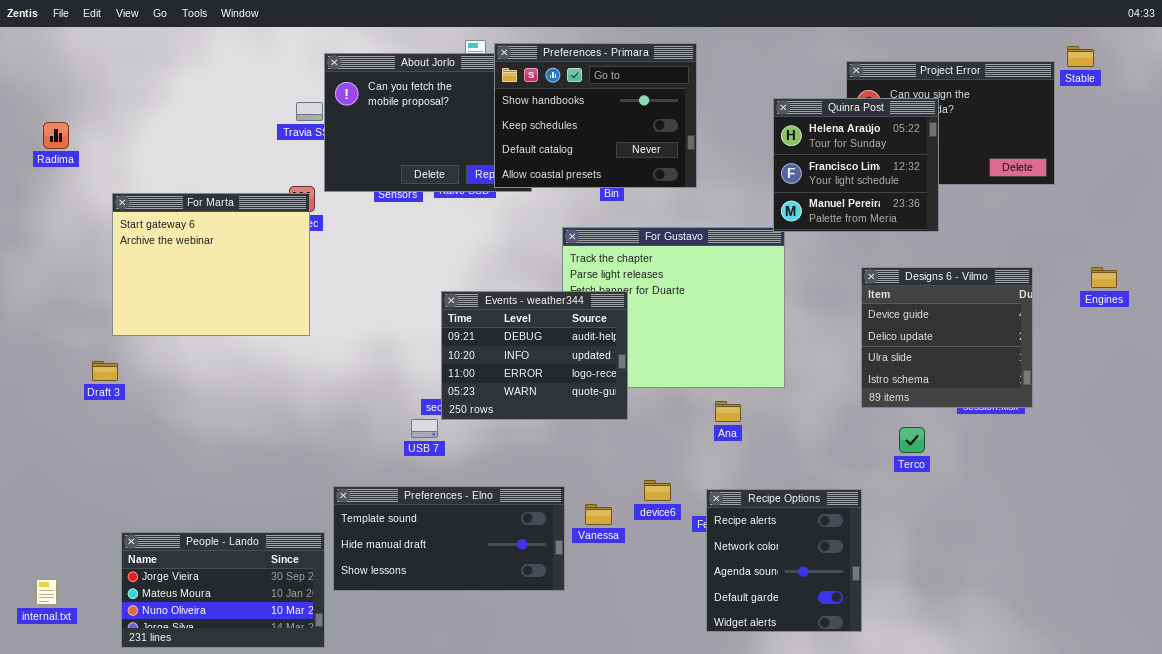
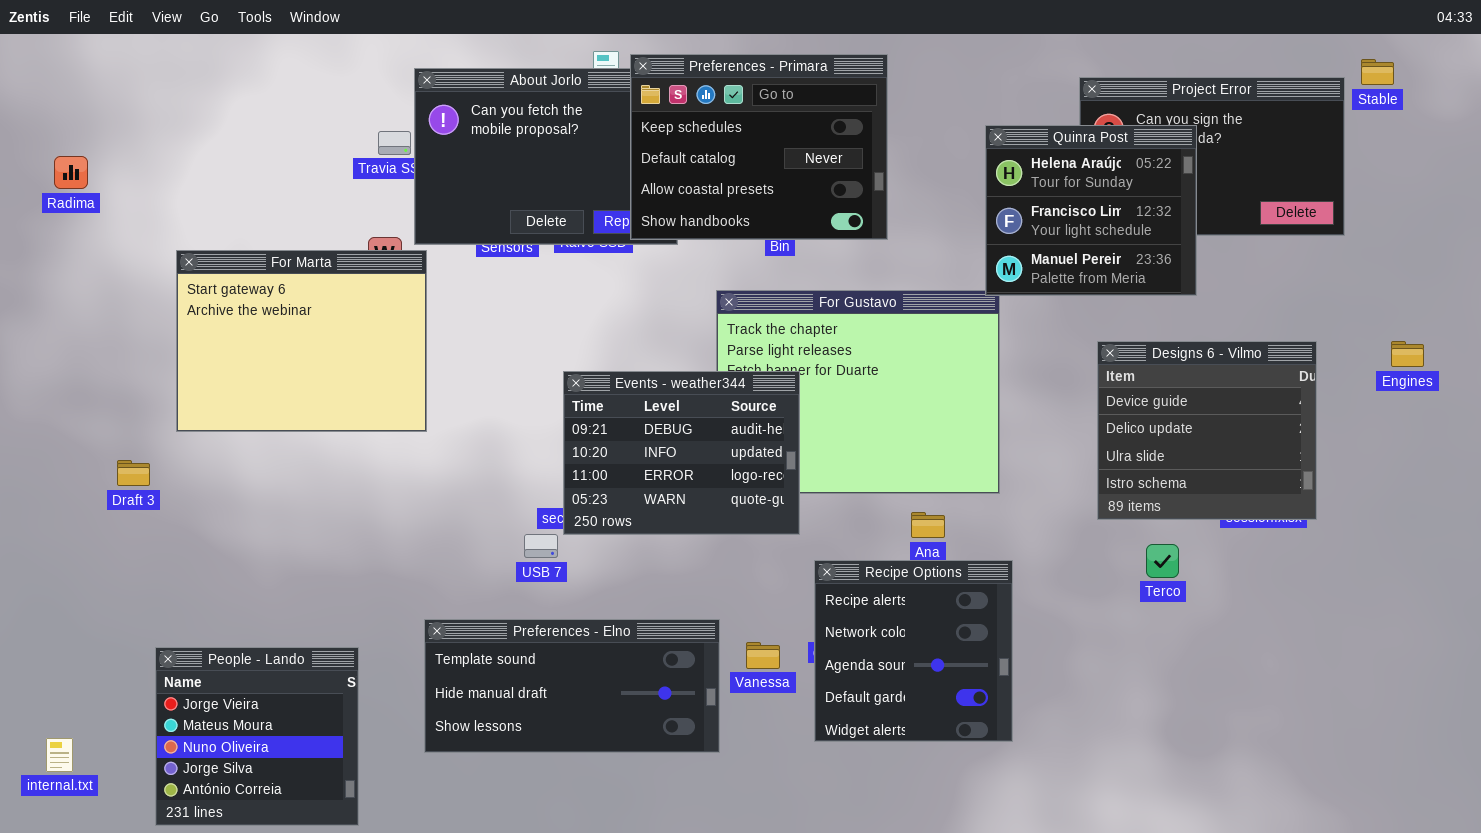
Preferences - Primara: [494,43,697,188] -> [630,54,888,240], scrolled down 1 row
For Marta: [112,193,310,336] -> [176,250,427,432], moved
Recipe Options: [706,489,862,632] -> [814,560,1013,742], moved
People - Lando: [121,532,325,648] -> [155,647,359,826], resized

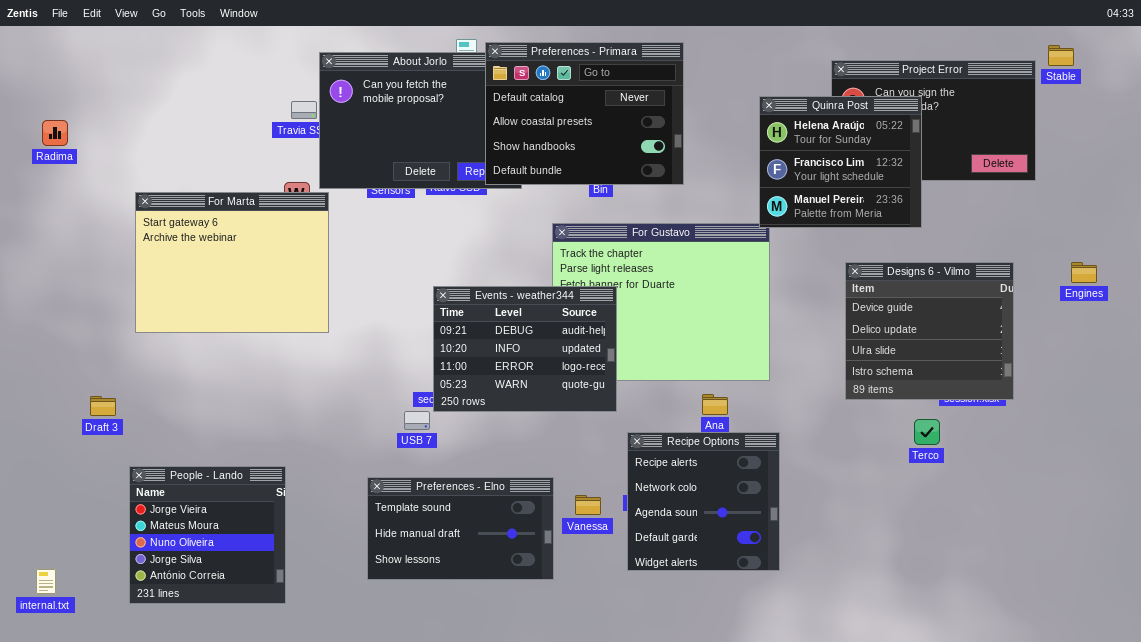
Preferences - Primara: [630,54,888,240] -> [485,42,684,185], scrolled down 1 row
Draft 3: [117,460,150,486] -> [90,396,116,416], moved
Terco: [1146,544,1179,578] -> [914,419,940,445], moved
Preferences - Elno: [424,619,720,753] -> [367,477,554,580], resized
People - Lando: [155,647,359,826] -> [129,466,286,604], moved

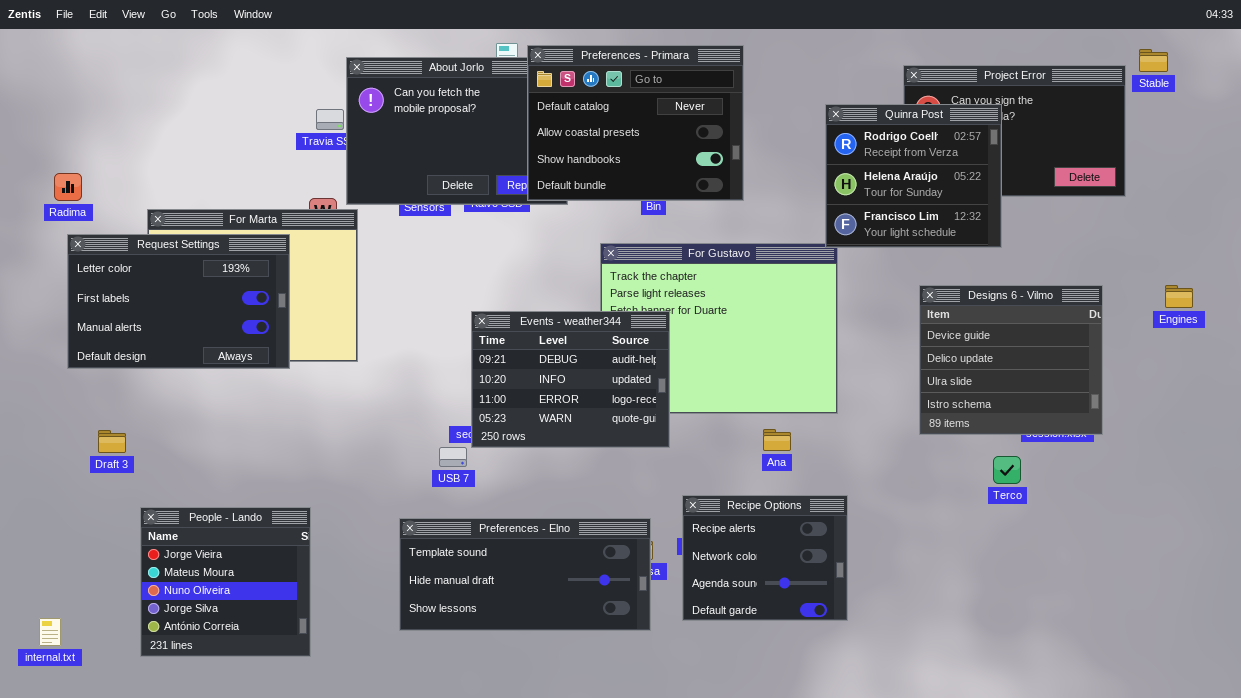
Quinra Post: [759,96,922,228] -> [825,104,1002,248], scrolled up 1 row
Radima: [42,120,68,146] -> [54,173,82,201], moved
Request Settings: none -> [67,234,290,369], opened
Recipe Options: [627,432,780,571] -> [682,495,848,621], resized
Preferences - Elno: [367,477,554,580] -> [399,518,651,631], resized

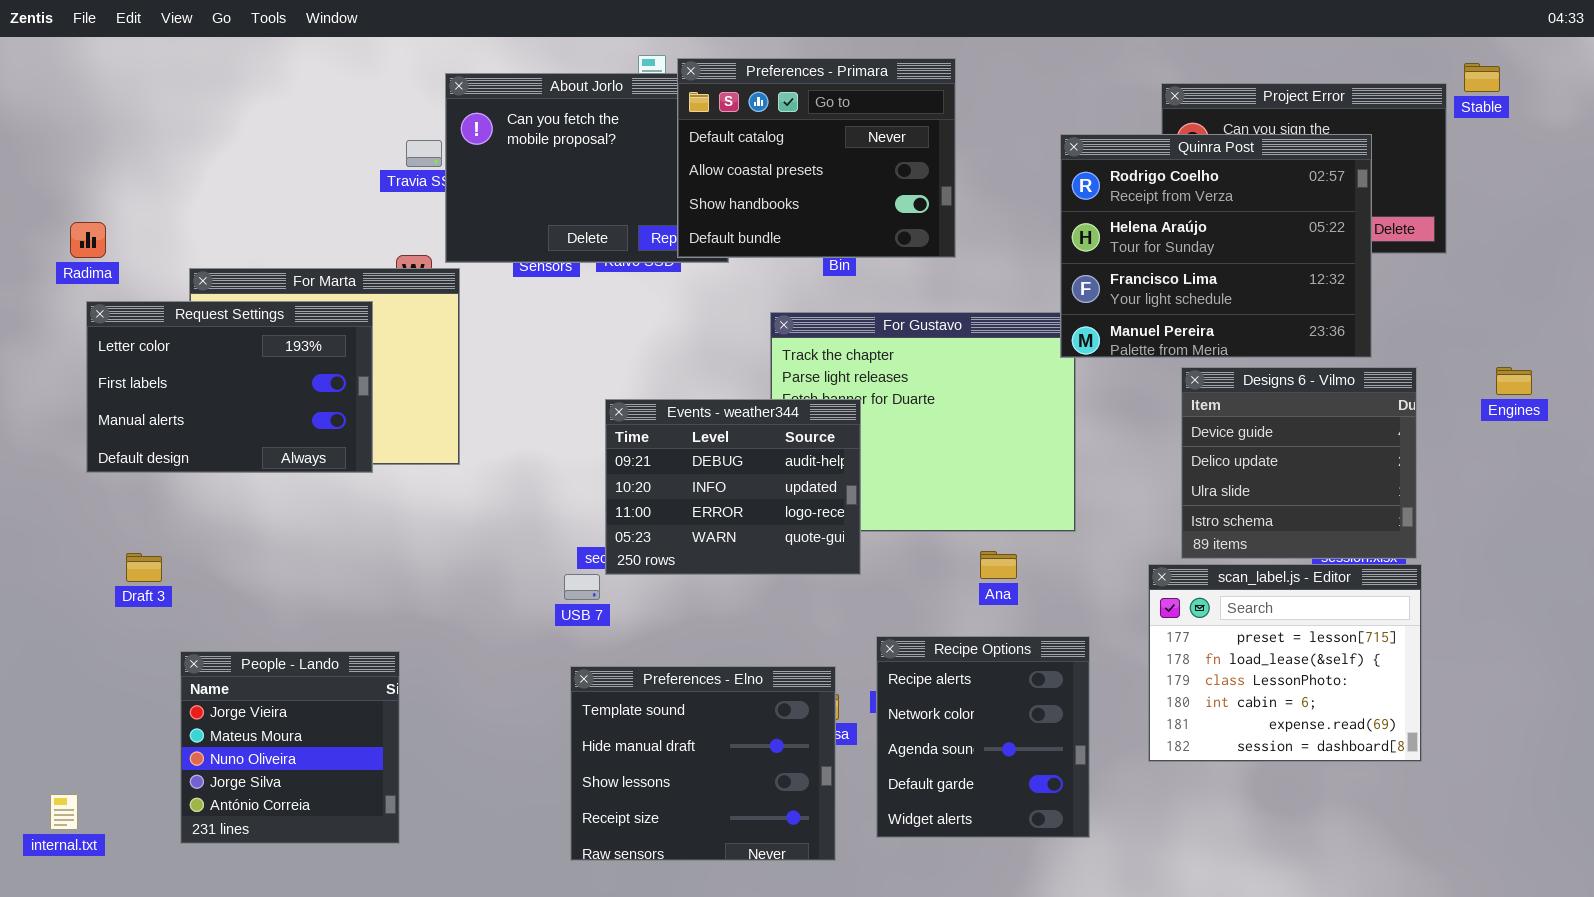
Quinra Post: [825,104,1002,248] -> [1060,134,1372,358], resized
scan_label.js - Editor: none -> [1148,564,1422,762], opened
Recipe Options: [682,495,848,621] -> [876,636,1090,838], resized
Preferences - Elno: [399,518,651,631] -> [570,666,836,861], resized

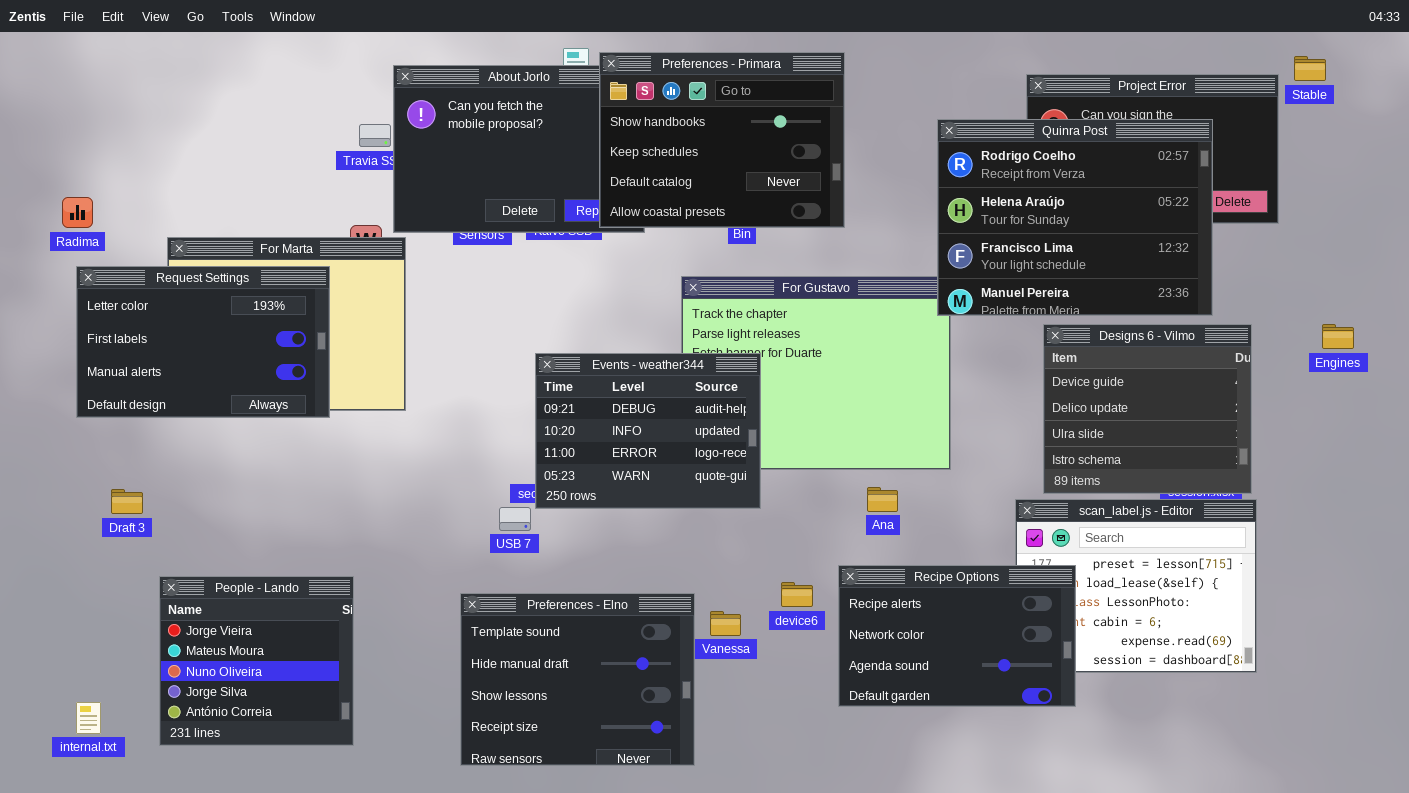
Preferences - Primara: [677,58,956,258] -> [599,52,845,228], scrolled up 2 rows
Recipe Options: [876,636,1090,838] -> [838,565,1076,707], moved, resized
Preferences - Elno: [570,666,836,861] -> [460,593,695,766], moved
internal.txt: [50,794,78,830] -> [76,702,101,734], moved

